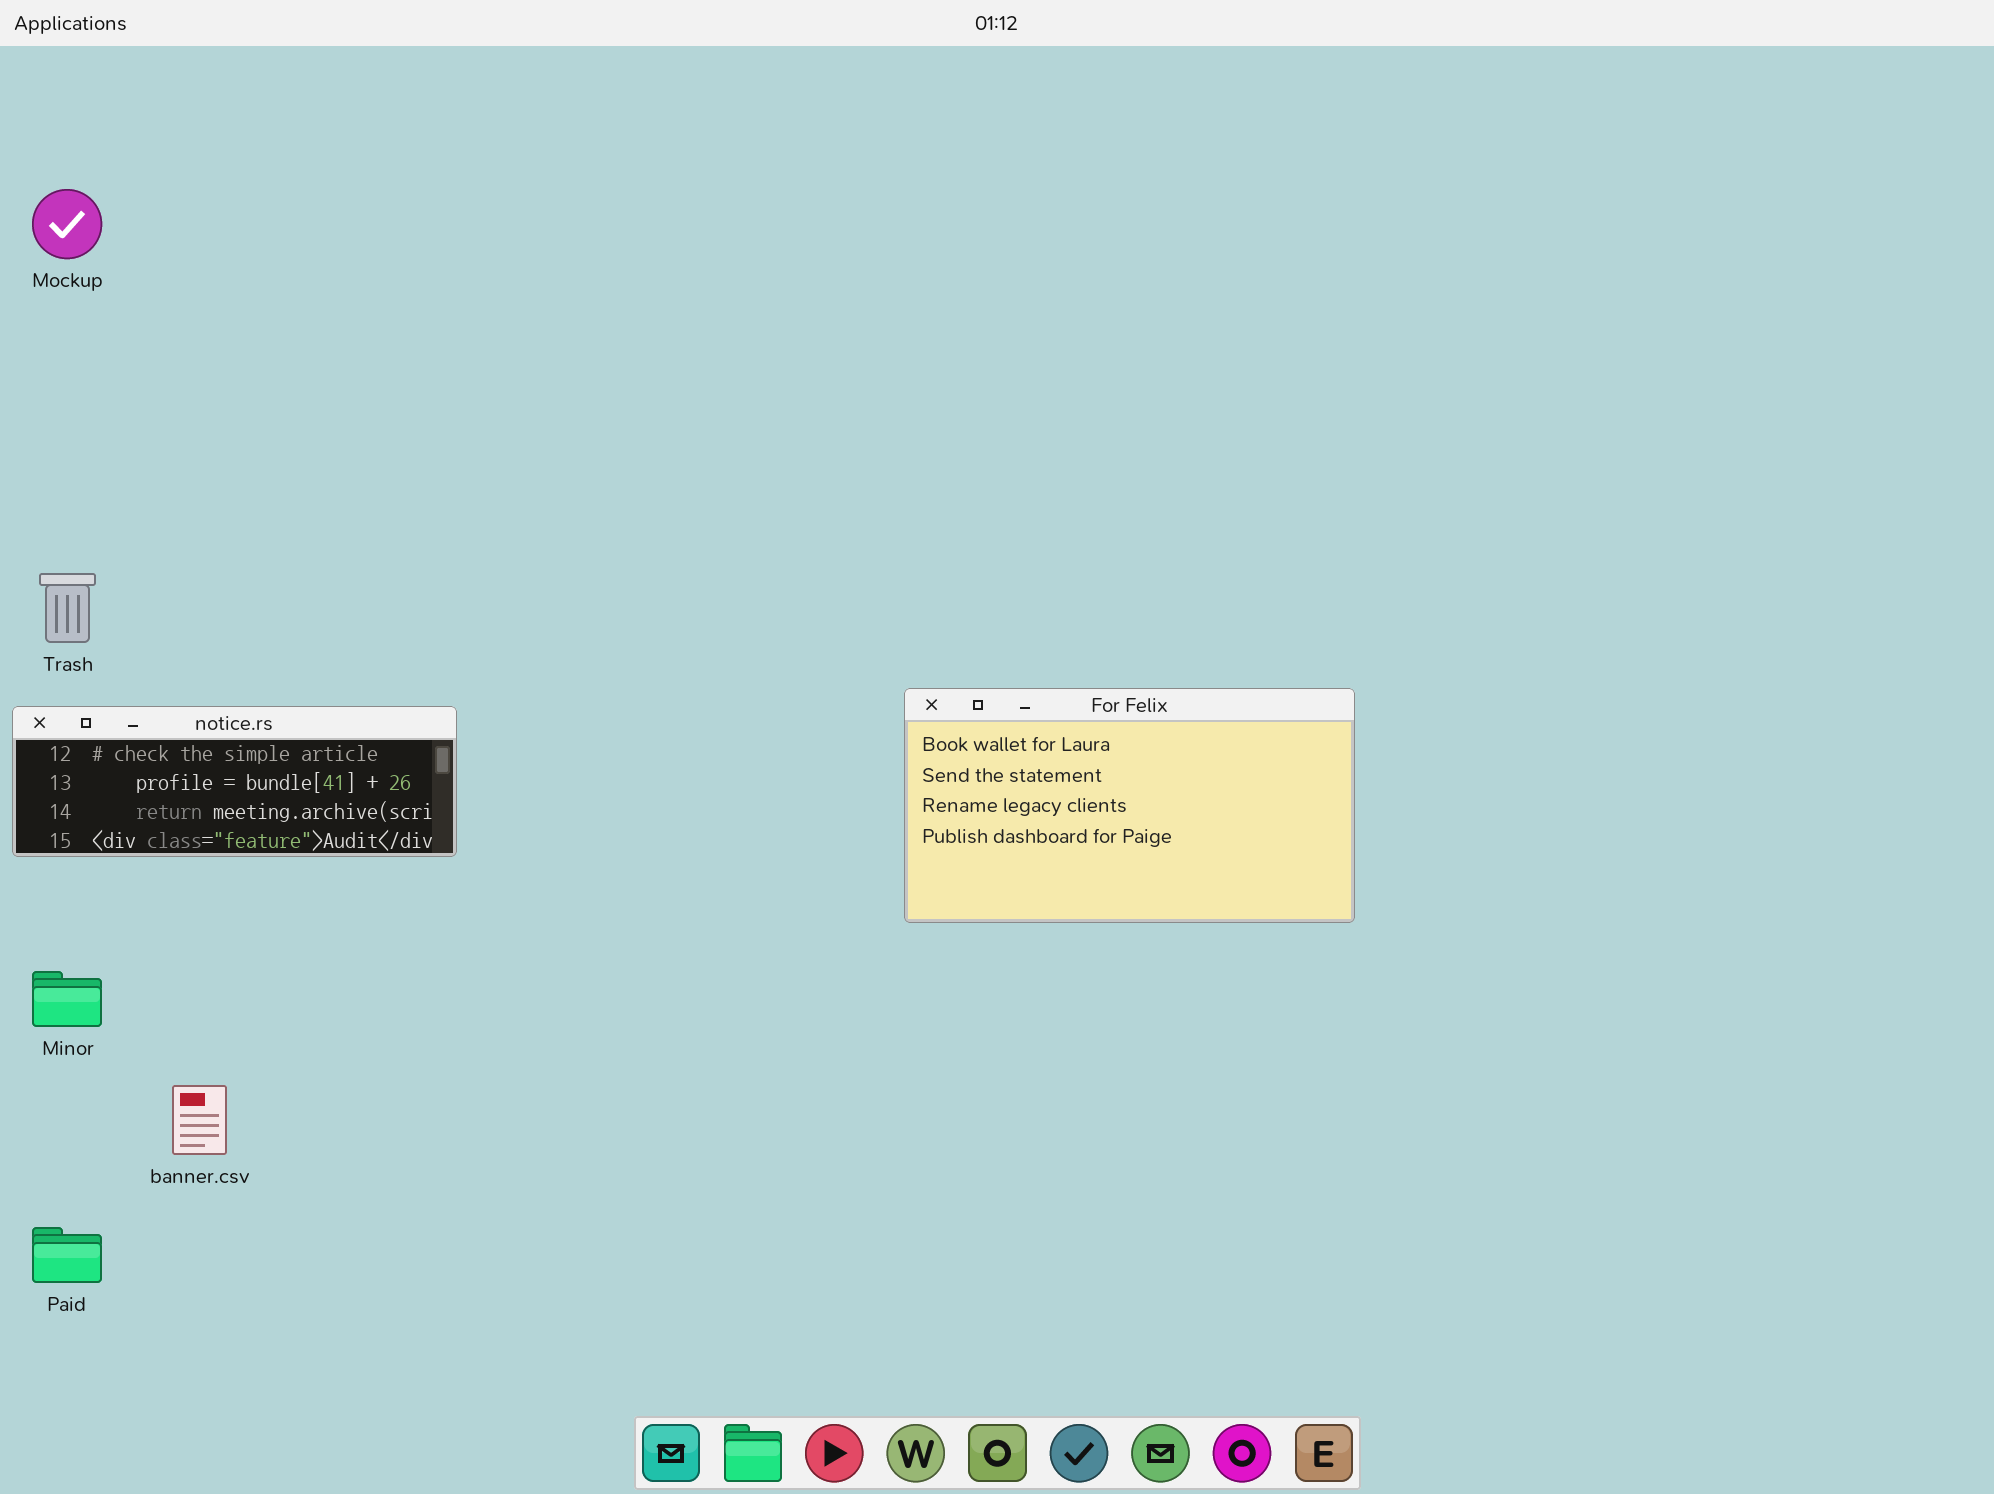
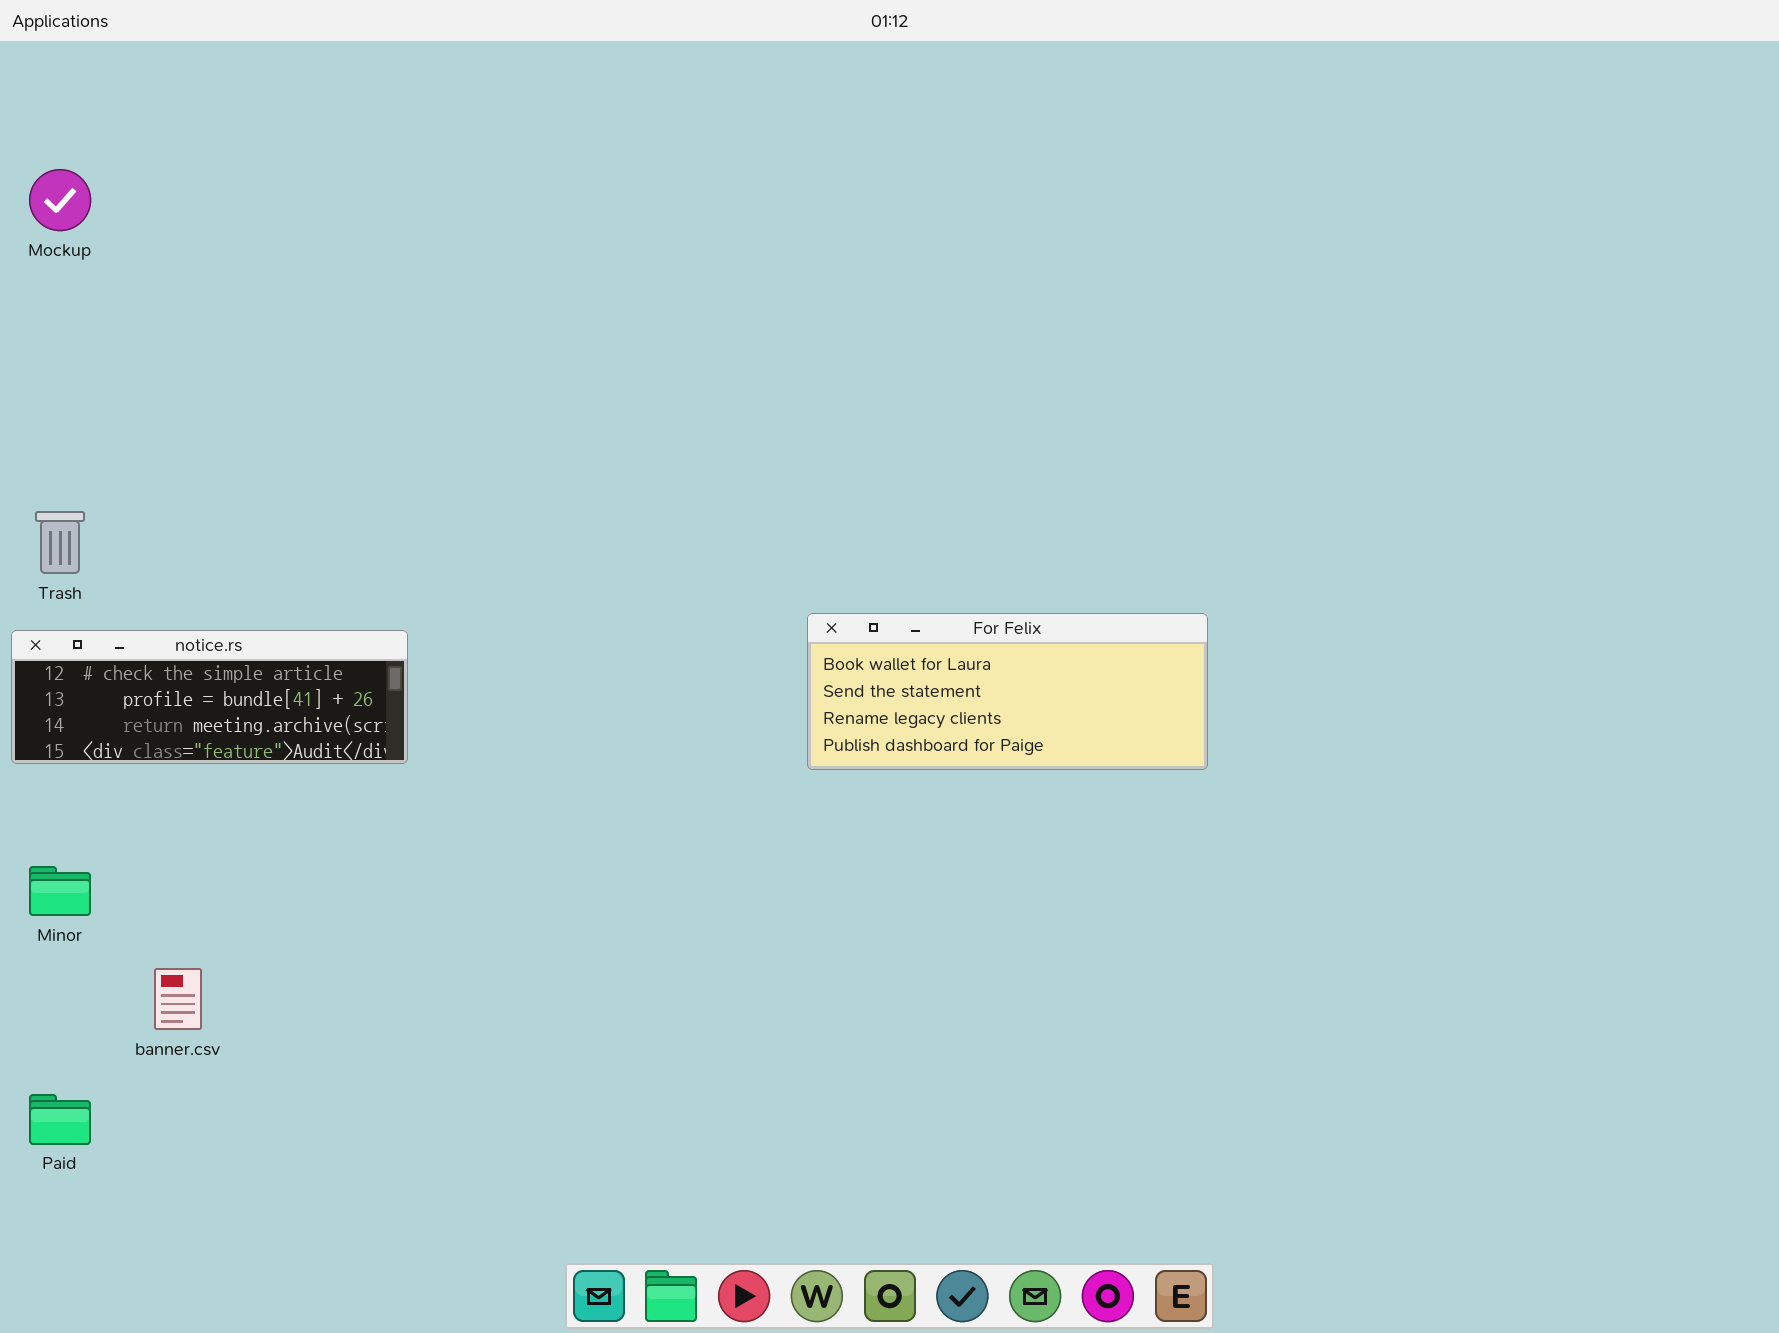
For Felix: [904,688,1355,923] -> [807,613,1208,770], resized

